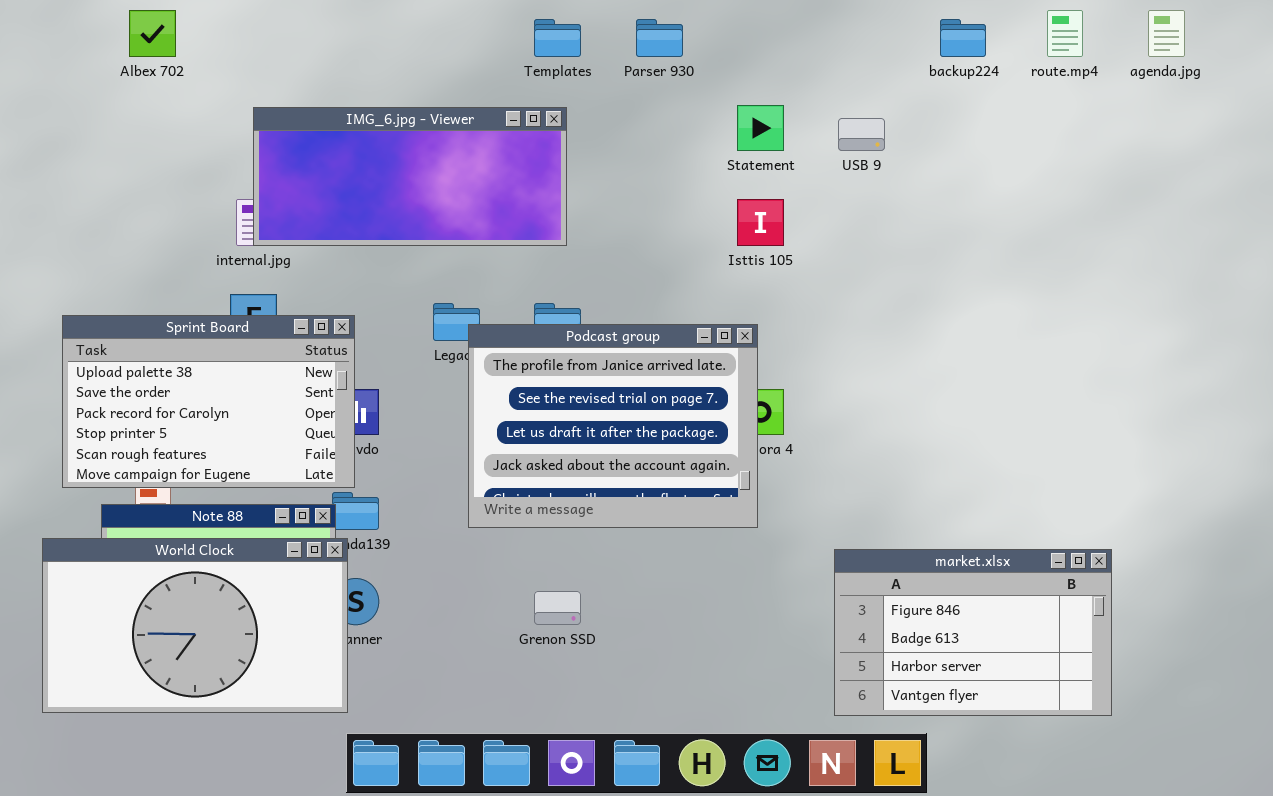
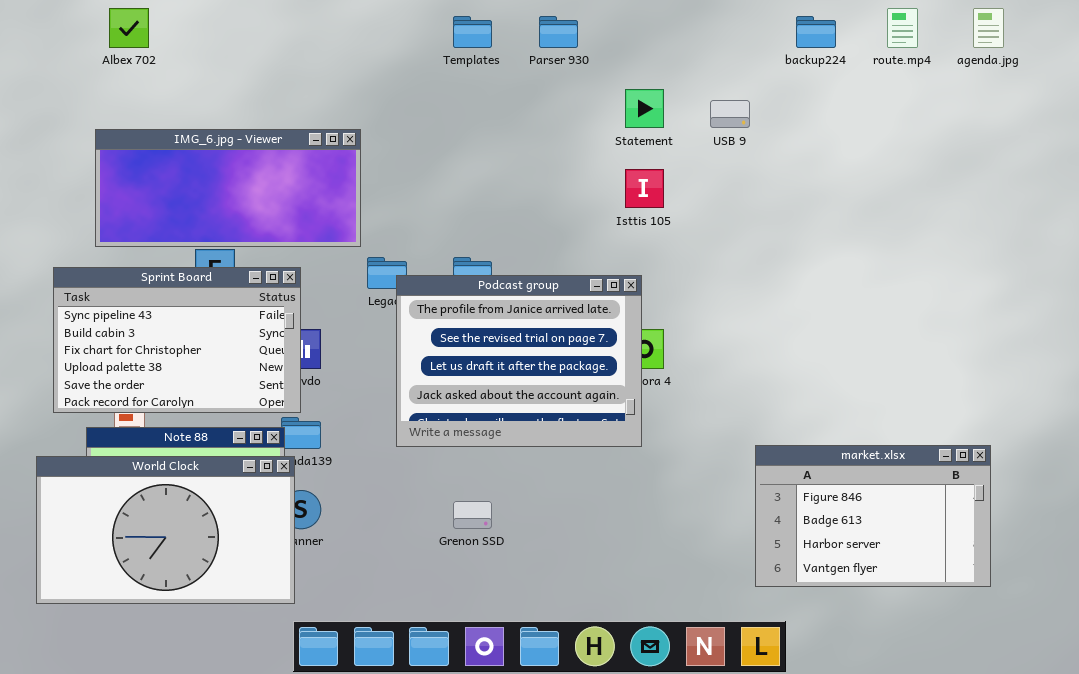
IMG_6.jpg - Viewer: [253,107,567,246] -> [95,129,361,247], moved
Sprint Board: [62,315,355,488] -> [53,267,301,413], scrolled up 3 rows
market.xlsx: [834,549,1112,716] -> [755,445,991,587], moved

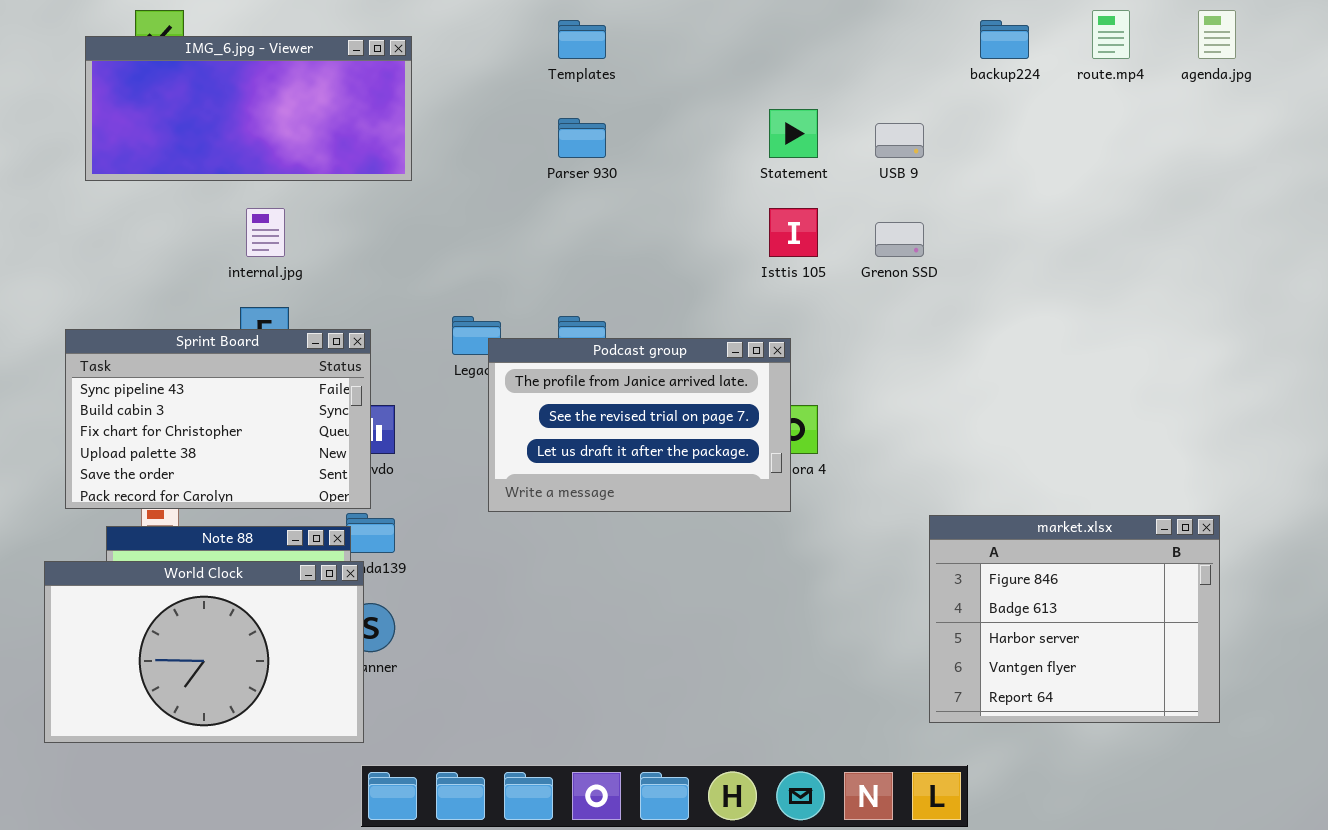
Parser 930: [539,16,578,48] -> [558,118,606,158], moved
IMG_6.jpg - Viewer: [95,129,361,247] -> [85,36,412,181], moved
Podcast group: [396,275,642,447] -> [488,338,791,512], resized
market.xlsx: [755,445,991,587] -> [929,515,1220,723], resized
Grenon SSD: [453,501,492,529] -> [875,222,924,257], moved

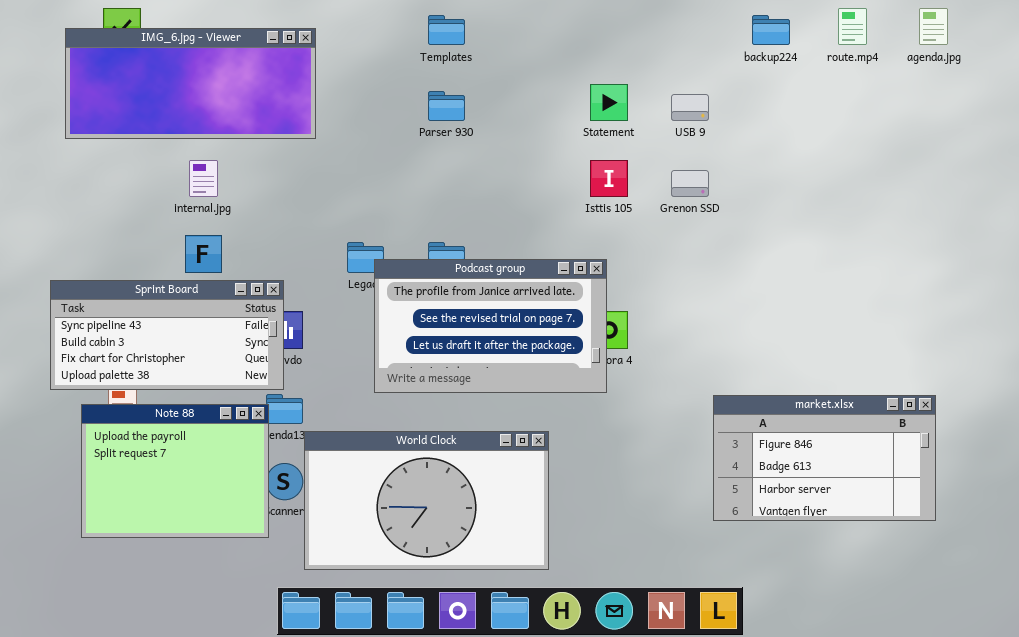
Sprint Board: [65,329,371,509] -> [50,280,284,390], resized
market.xlsx: [929,515,1220,723] -> [713,395,936,521], resized
World Clock: [44,561,364,743] -> [304,431,549,570], moved

